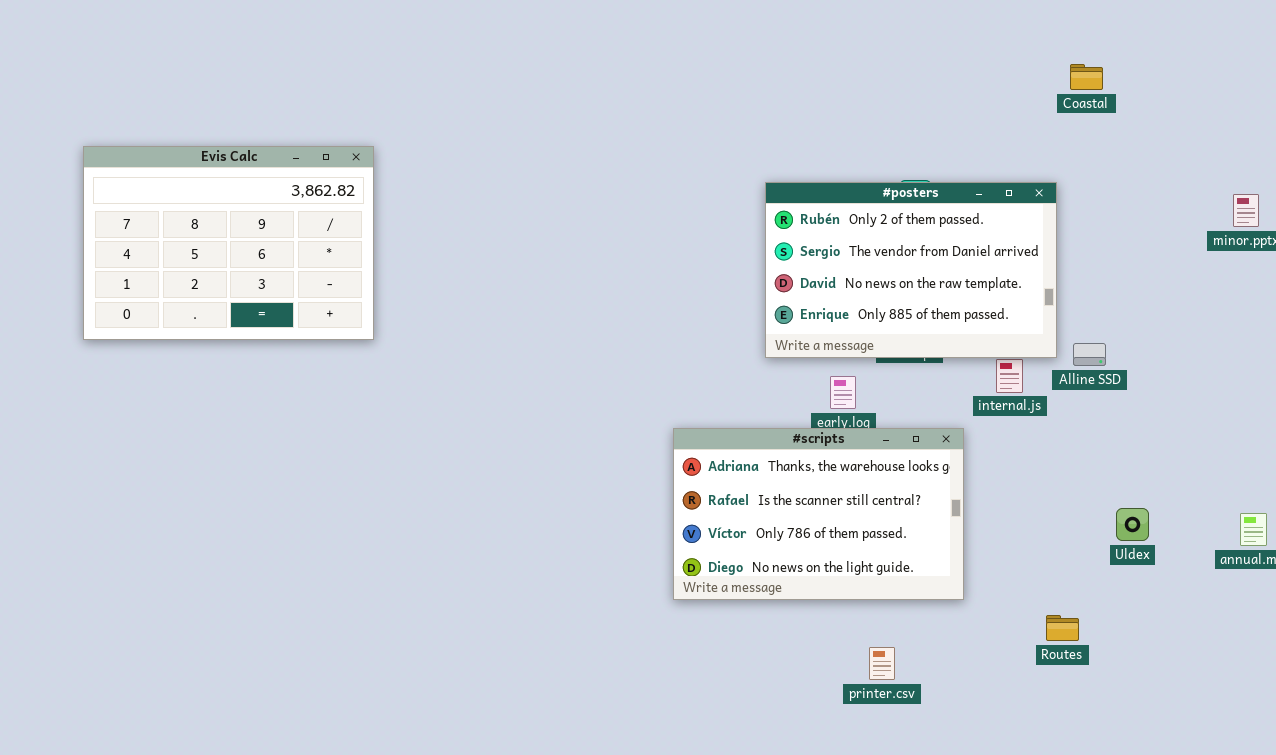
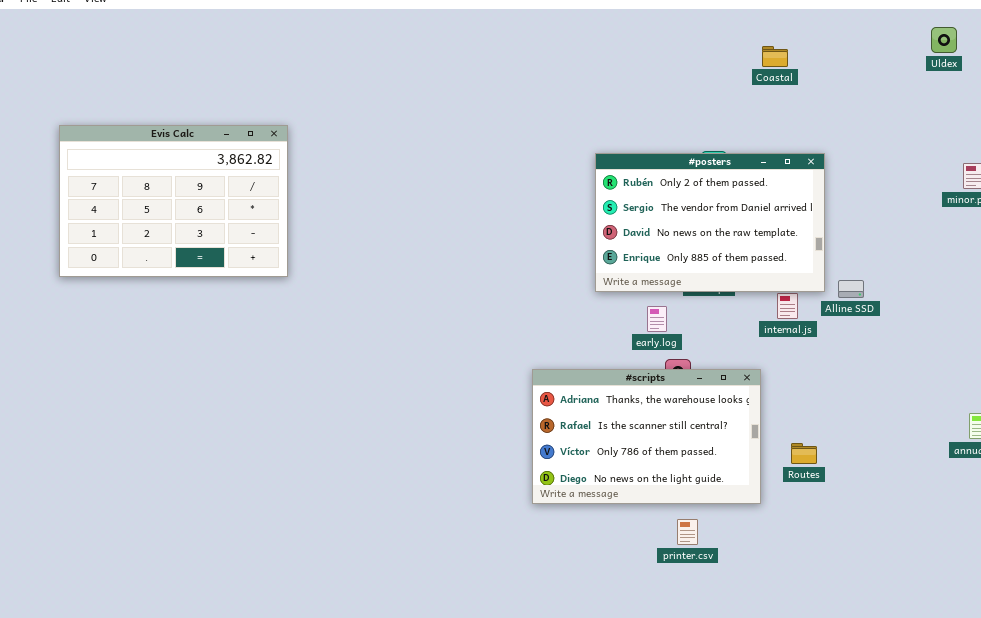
Coastal: [1070,64,1103,90] -> [762,46,788,67], moved
#scripts: [673,428,964,600] -> [532,369,761,504], moved
Uldex: [1116,508,1149,541] -> [931,27,957,53], moved
Routes: [1046,615,1079,641] -> [791,443,817,464], moved

